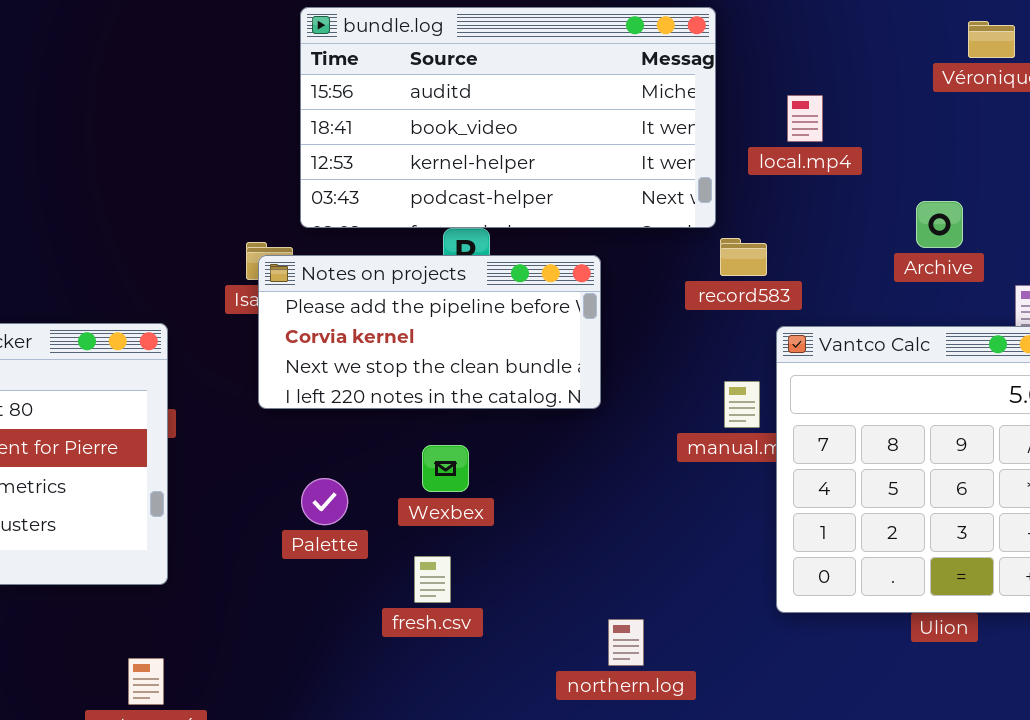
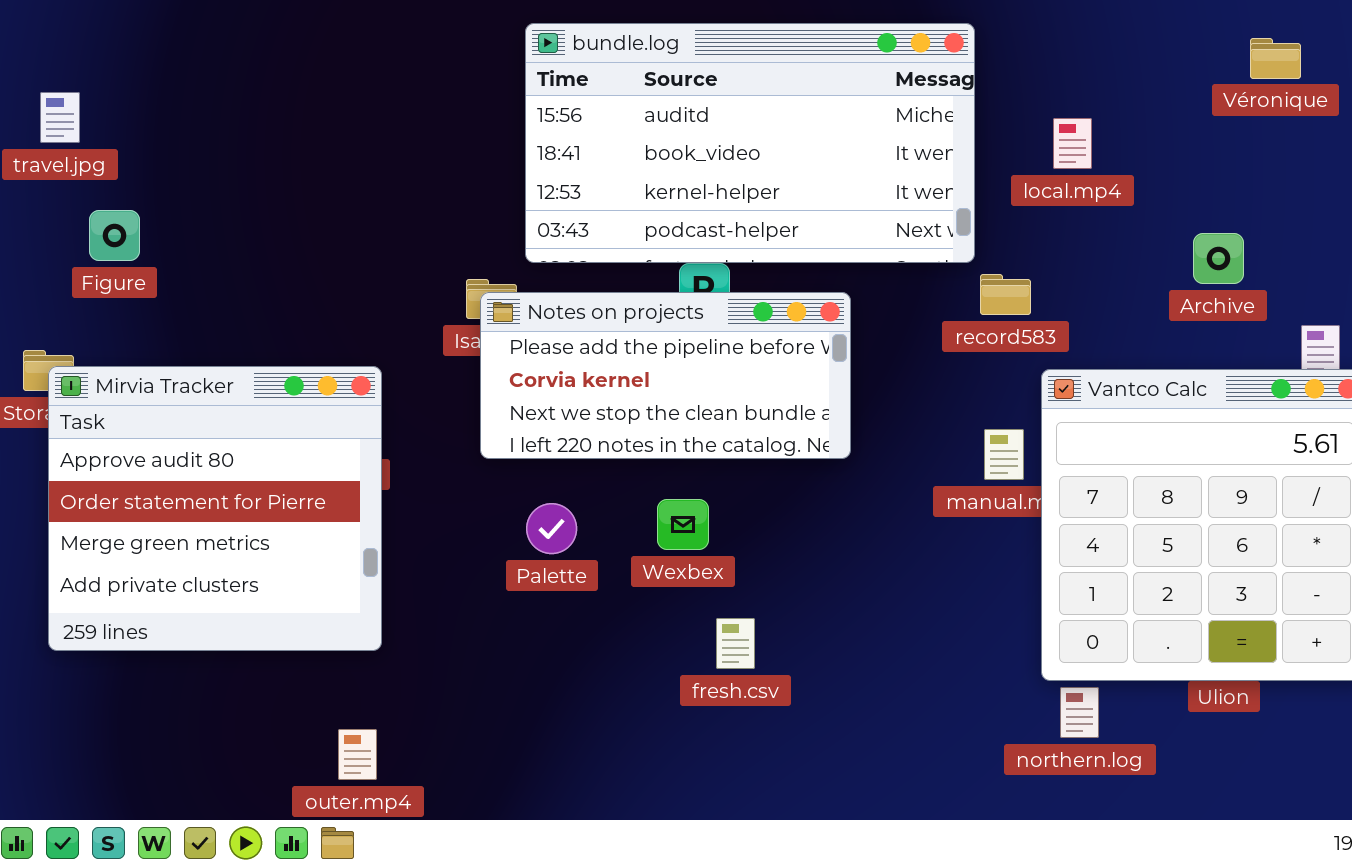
Palette: [301,478,348,525] -> [526,503,577,554], moved
fresh.csv: [414,556,451,603] -> [716,618,755,669], moved
northern.log: [608,619,644,666] -> [1060,687,1099,738], moved

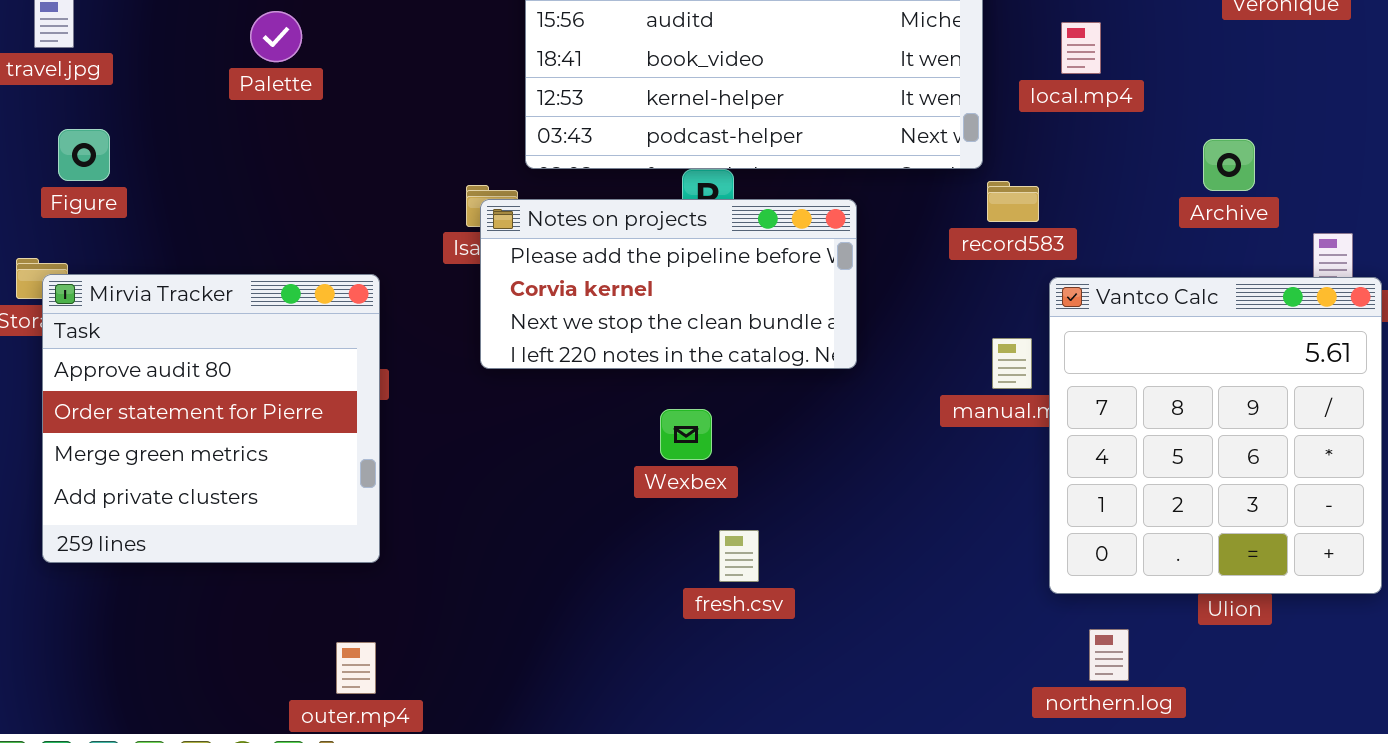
Figure: [89,210,140,261] -> [58,129,110,181], moved
Palette: [526,503,577,554] -> [250,11,302,62], moved
northern.log: [1060,687,1099,738] -> [1089,629,1129,681], moved

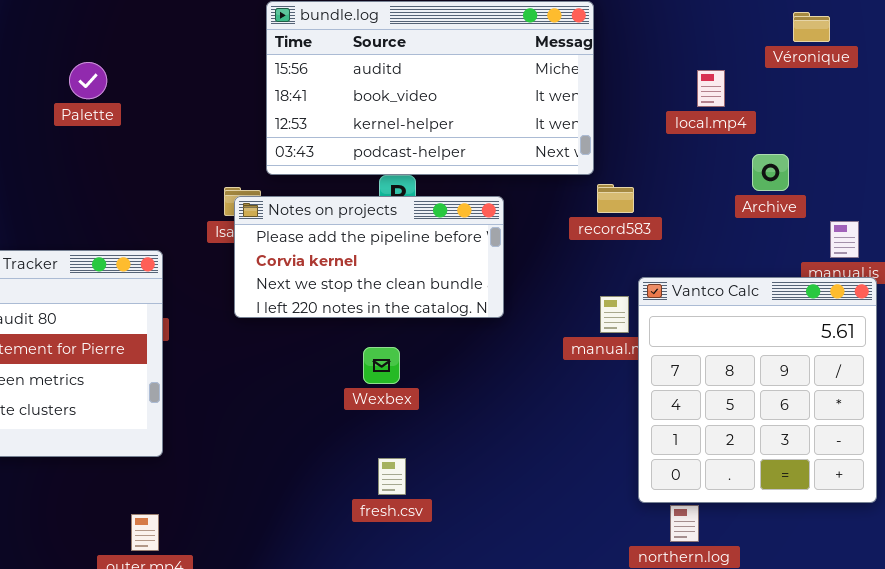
local.mp4: [1061,22,1101,74] -> [697,70,725,107], moved
Vantco Calc: [1049,277,1382,594] -> [638,277,877,503], moved
fresh.csv: [719,530,759,582] -> [378,458,406,495], moved

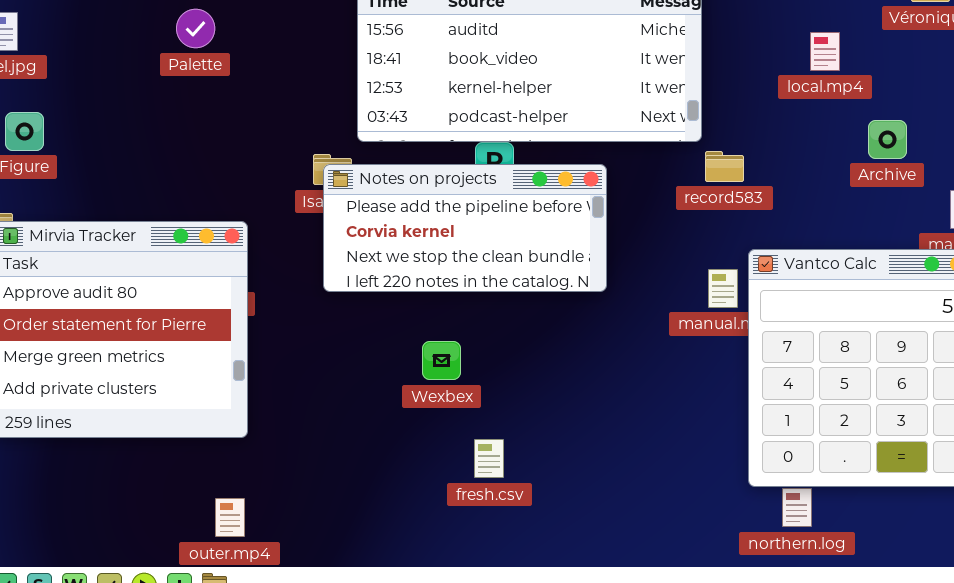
Palette: [69,62,107,99] -> [176,9,215,48], moved
Wexbex: [363,347,400,384] -> [422,341,461,380], moved

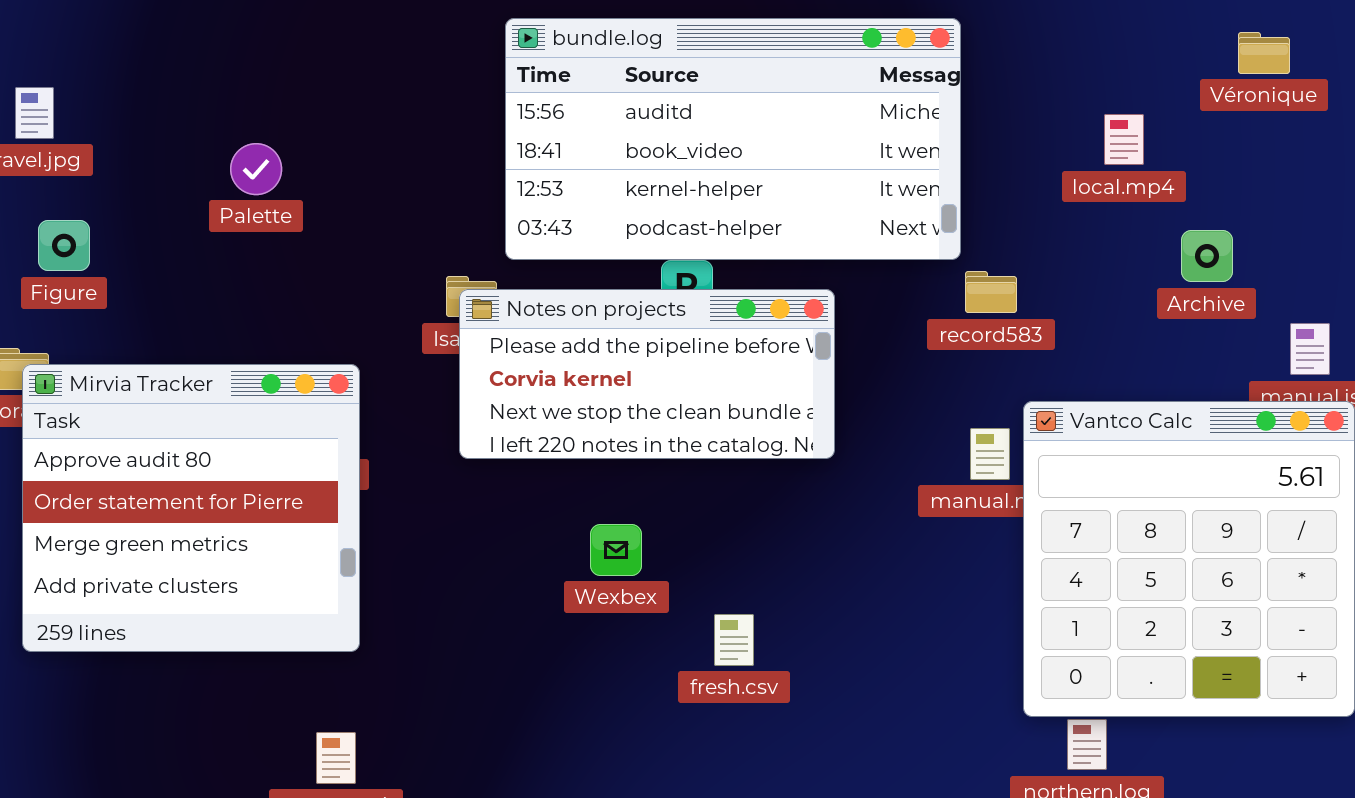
Palette: [176,9,215,48] -> [230,143,282,195], moved
fresh.csv: [474,439,504,478] -> [714,614,754,666], moved

